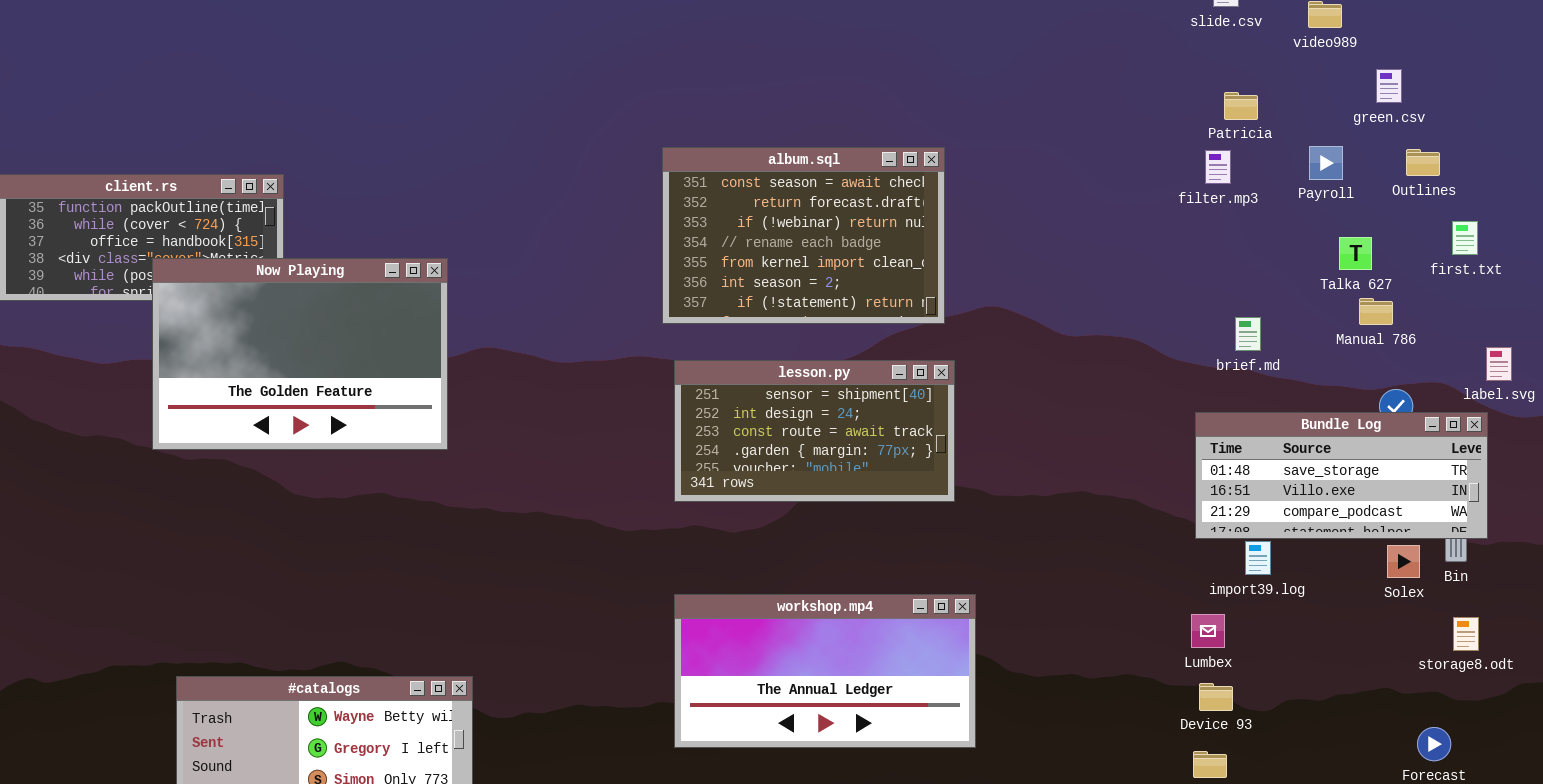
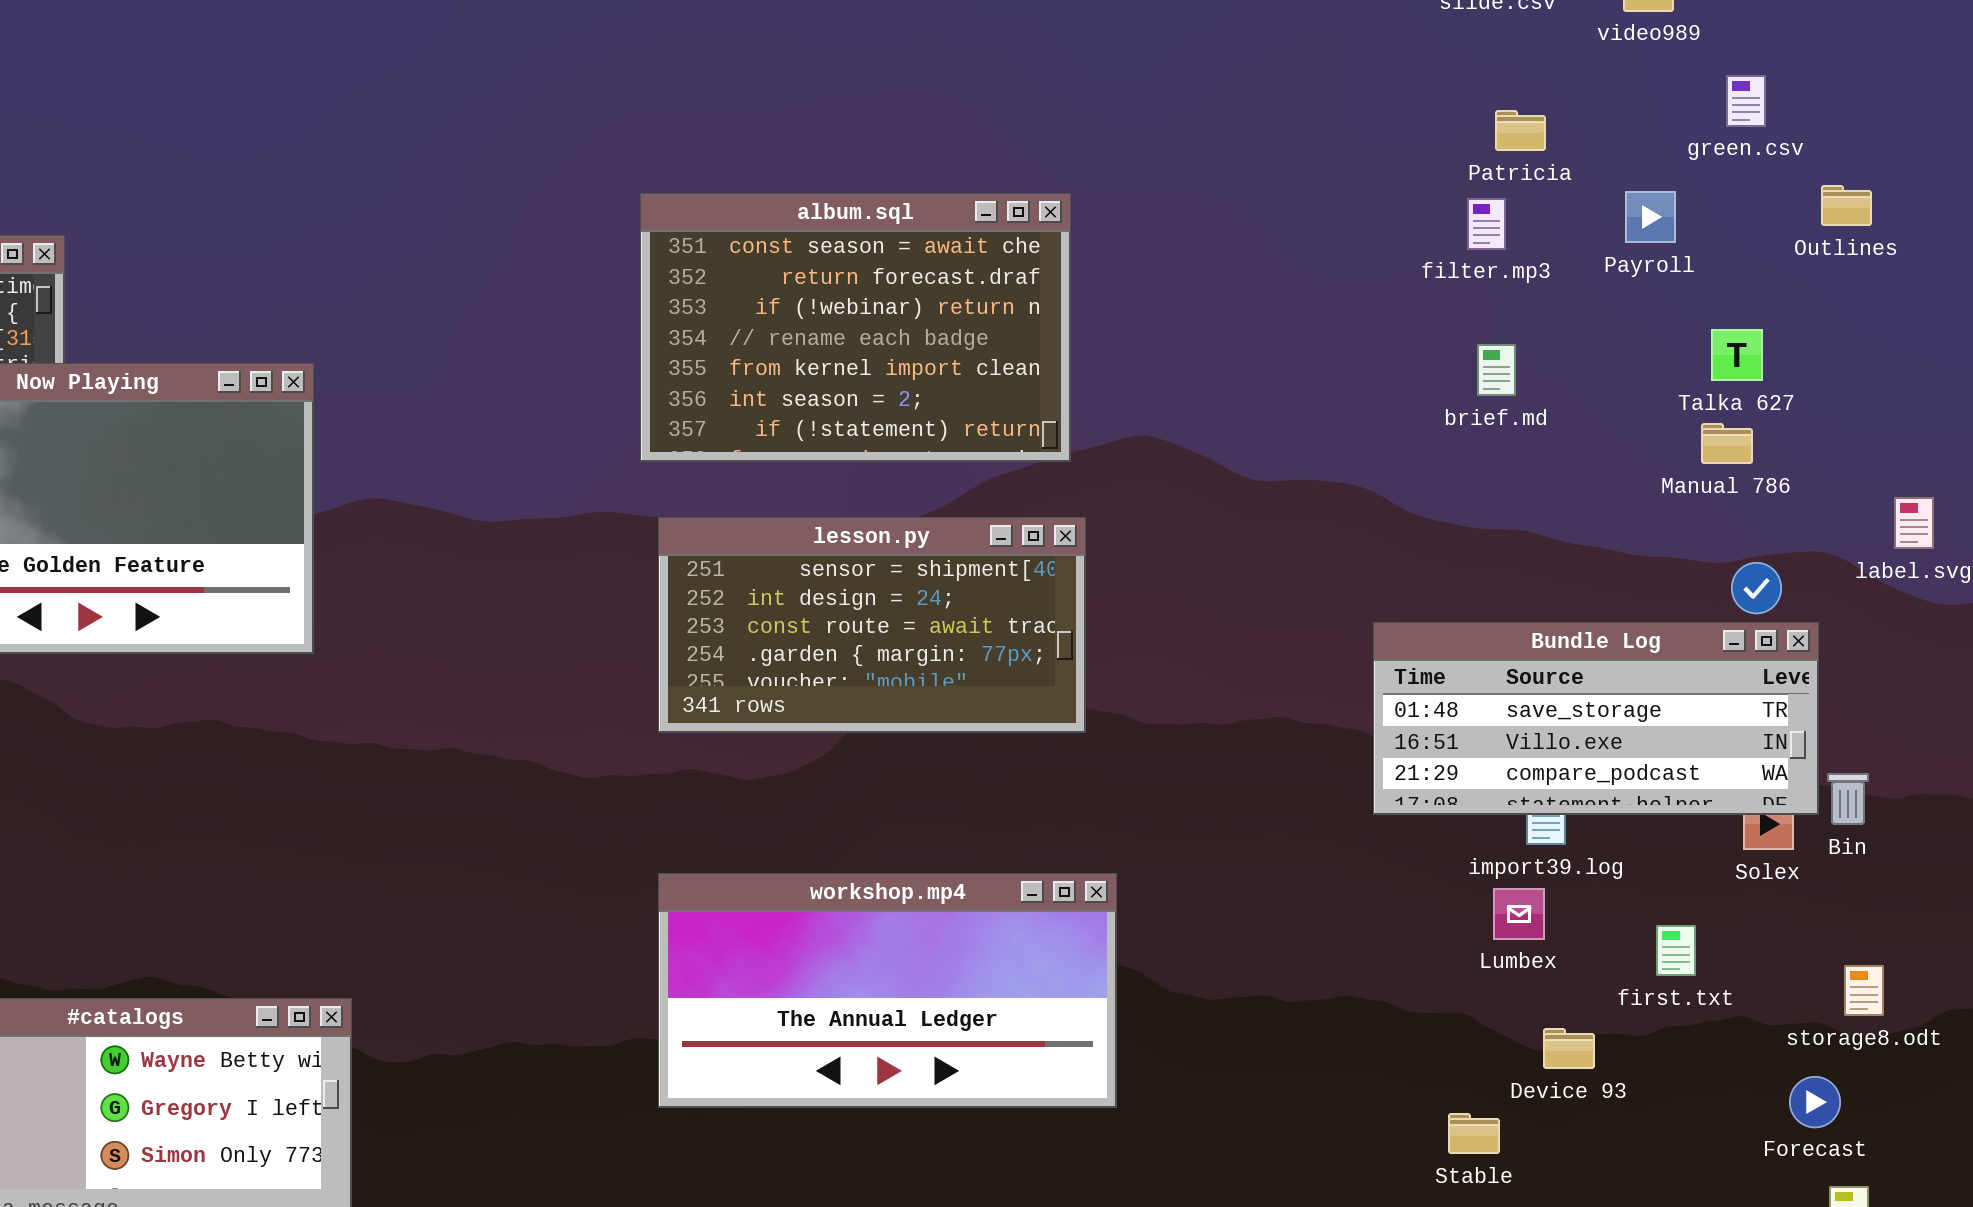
Outlines: [1406,149,1440,176] -> [1821,185,1872,226], moved
first.txt: [1452,221,1478,255] -> [1656,925,1696,976], moved
Talka 627: [1339,237,1372,270] -> [1711,329,1763,381], moved
brief.md: [1235,317,1261,351] -> [1477,344,1516,396], moved
Bundle Log: [1195,412,1488,539] -> [1373,622,1819,815], moved
Lumbex: [1191,614,1225,648] -> [1493,888,1545,940], moved
storage8.odt: [1453,617,1479,651] -> [1844,965,1884,1016], moved
Device 93: [1199,683,1233,711] -> [1543,1028,1595,1069], moved

